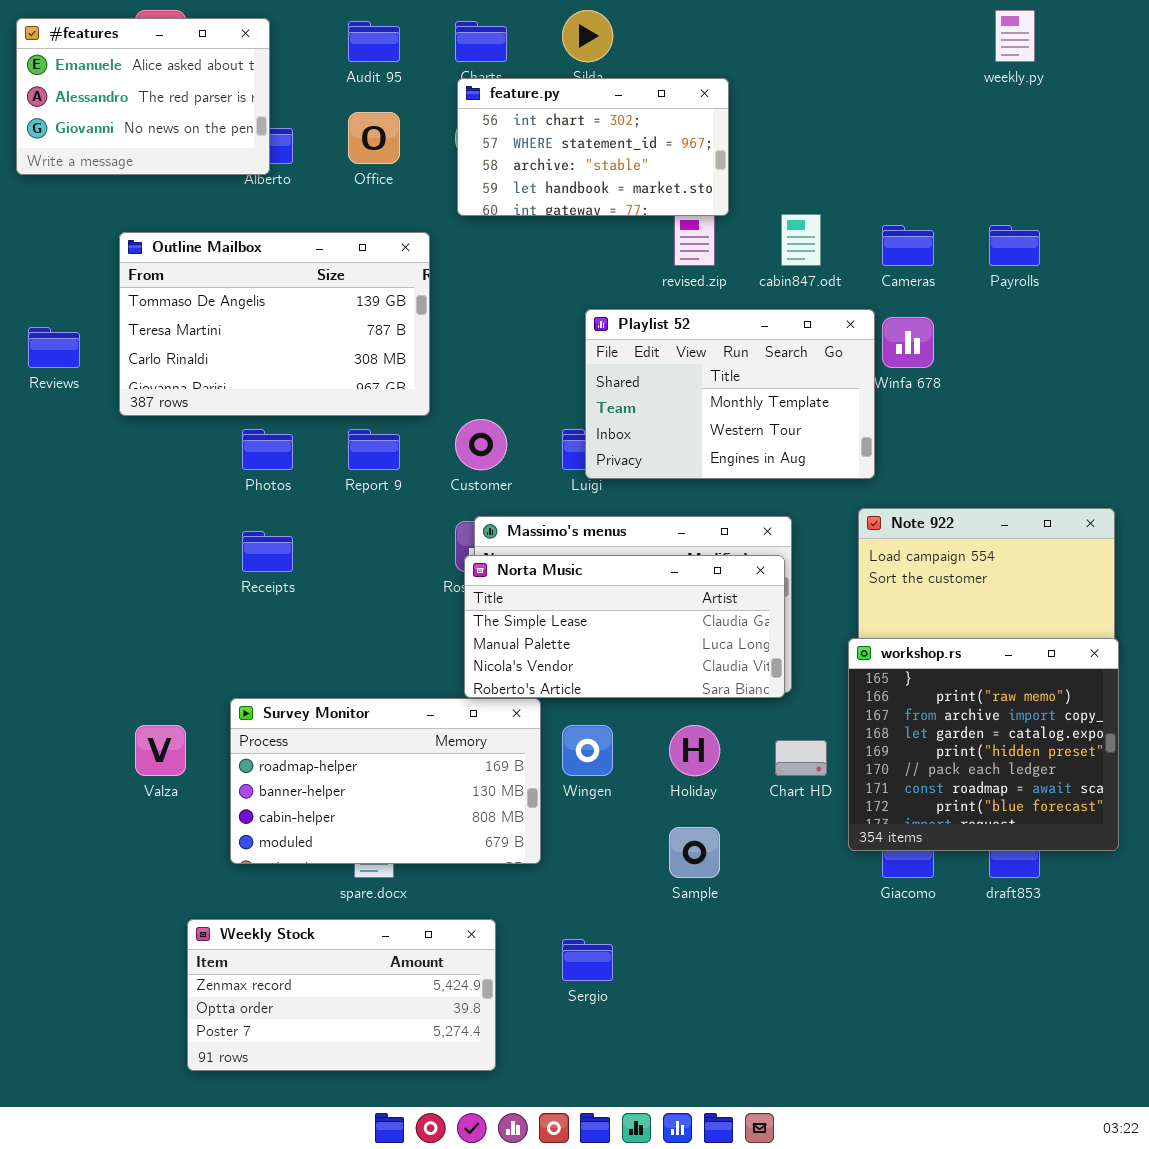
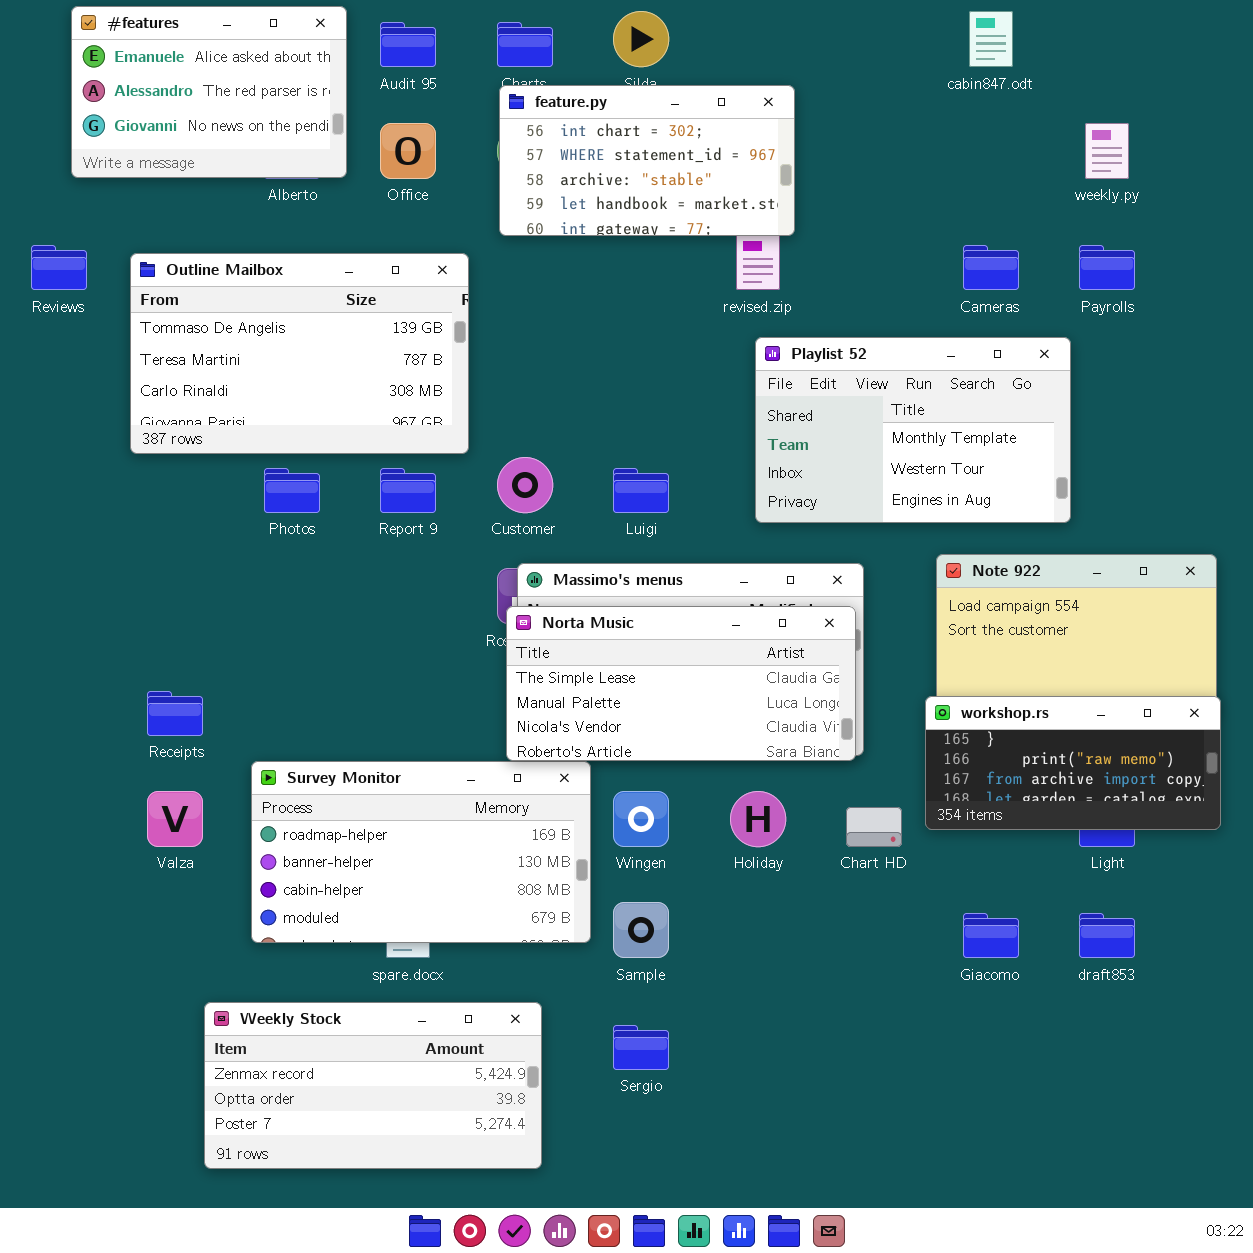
weekly.py: [995,10,1035,62] -> [1085,123,1129,179], moved
#features: [16,18,270,175] -> [71,6,347,178], moved
cabin847.odt: [781,214,821,266] -> [969,11,1013,67], moved
Playlist 52: [585,309,875,479] -> [755,337,1071,523], moved
Reviews: [28,327,80,368] -> [31,245,87,290], moved
Receipts: [242,531,293,572] -> [147,691,203,736], moved
workshop.rs: [848,638,1119,851] -> [925,696,1221,830], resized
Sample: [669,827,720,878] -> [613,902,669,958], moved

